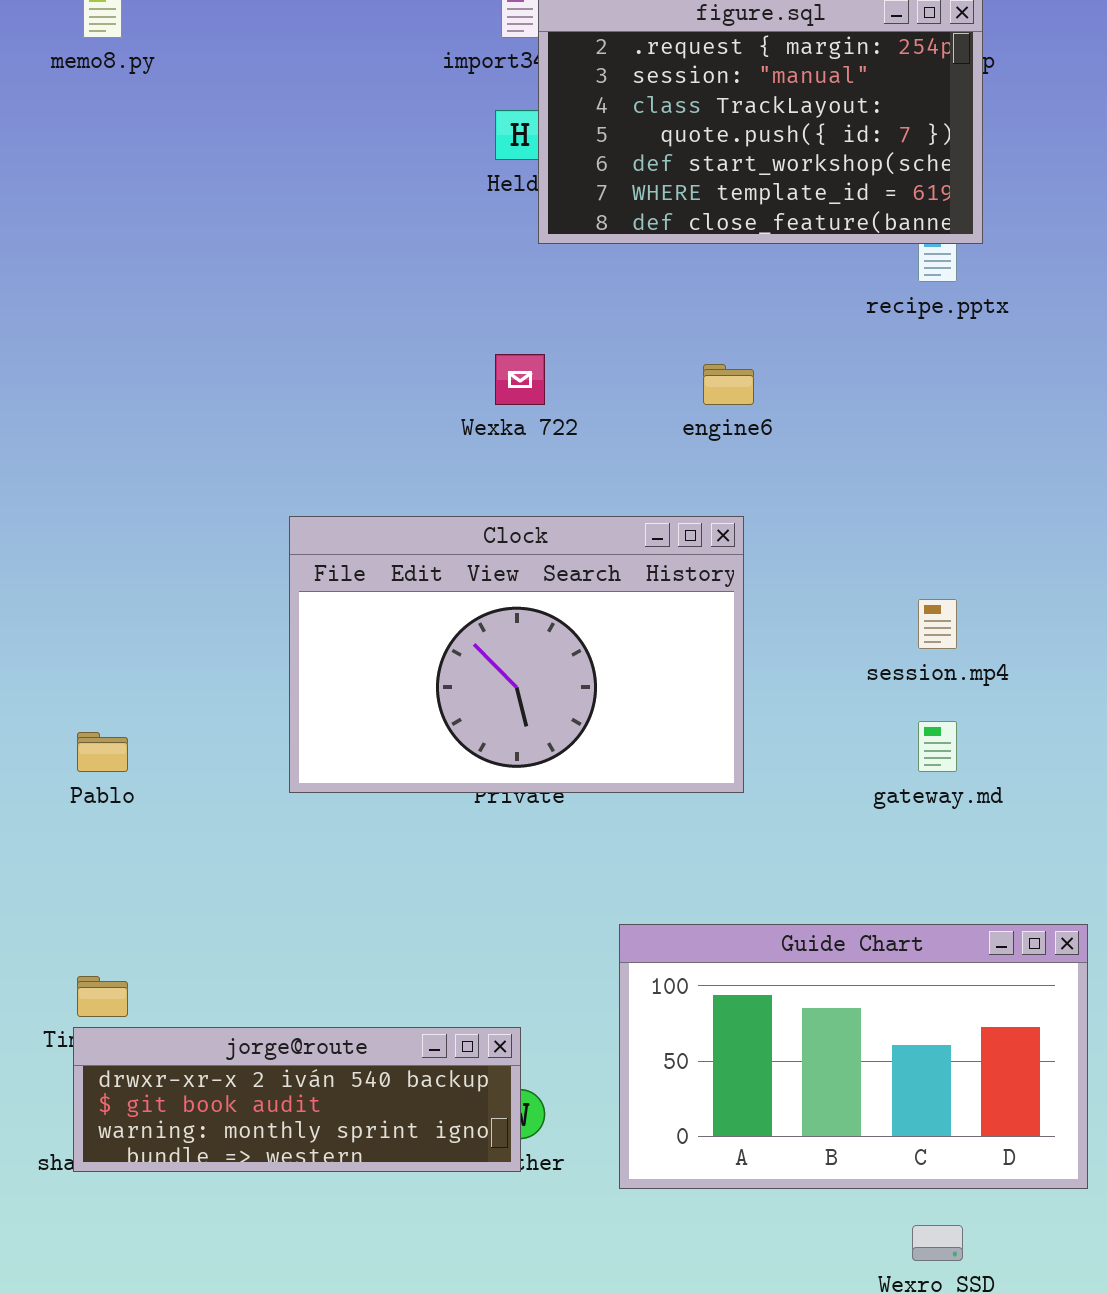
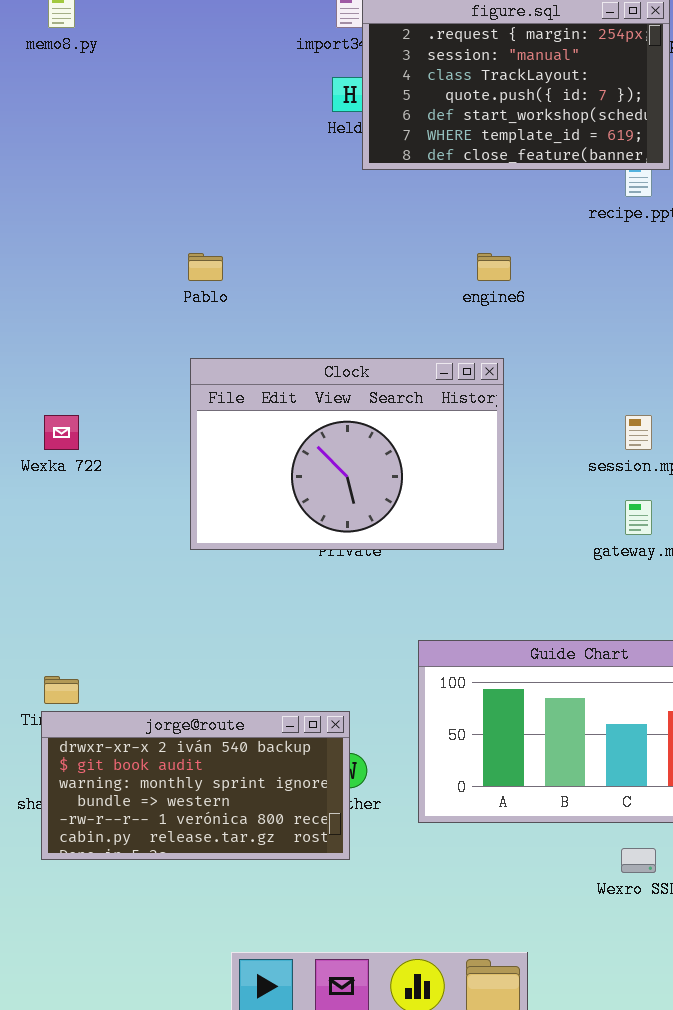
Wexka 722: [495,354,545,405] -> [44,415,79,450], moved
Pablo: [77,732,128,772] -> [188,253,223,281], moved
jorge@route: [73,1027,521,1172] -> [41,711,350,860], resized

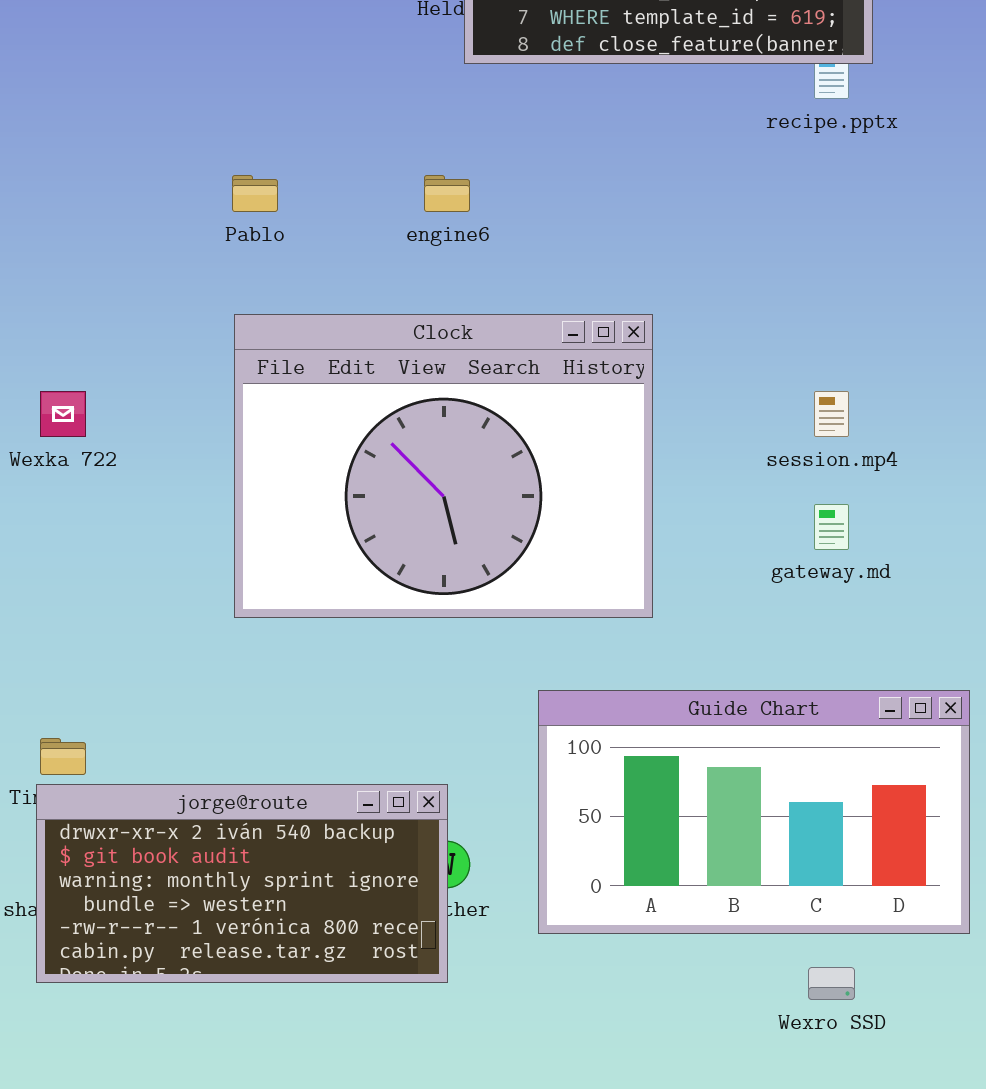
engine6: [477,253,511,281] -> [424,175,470,212], moved
Clock: [190,358,504,550] -> [234,314,653,618], resized

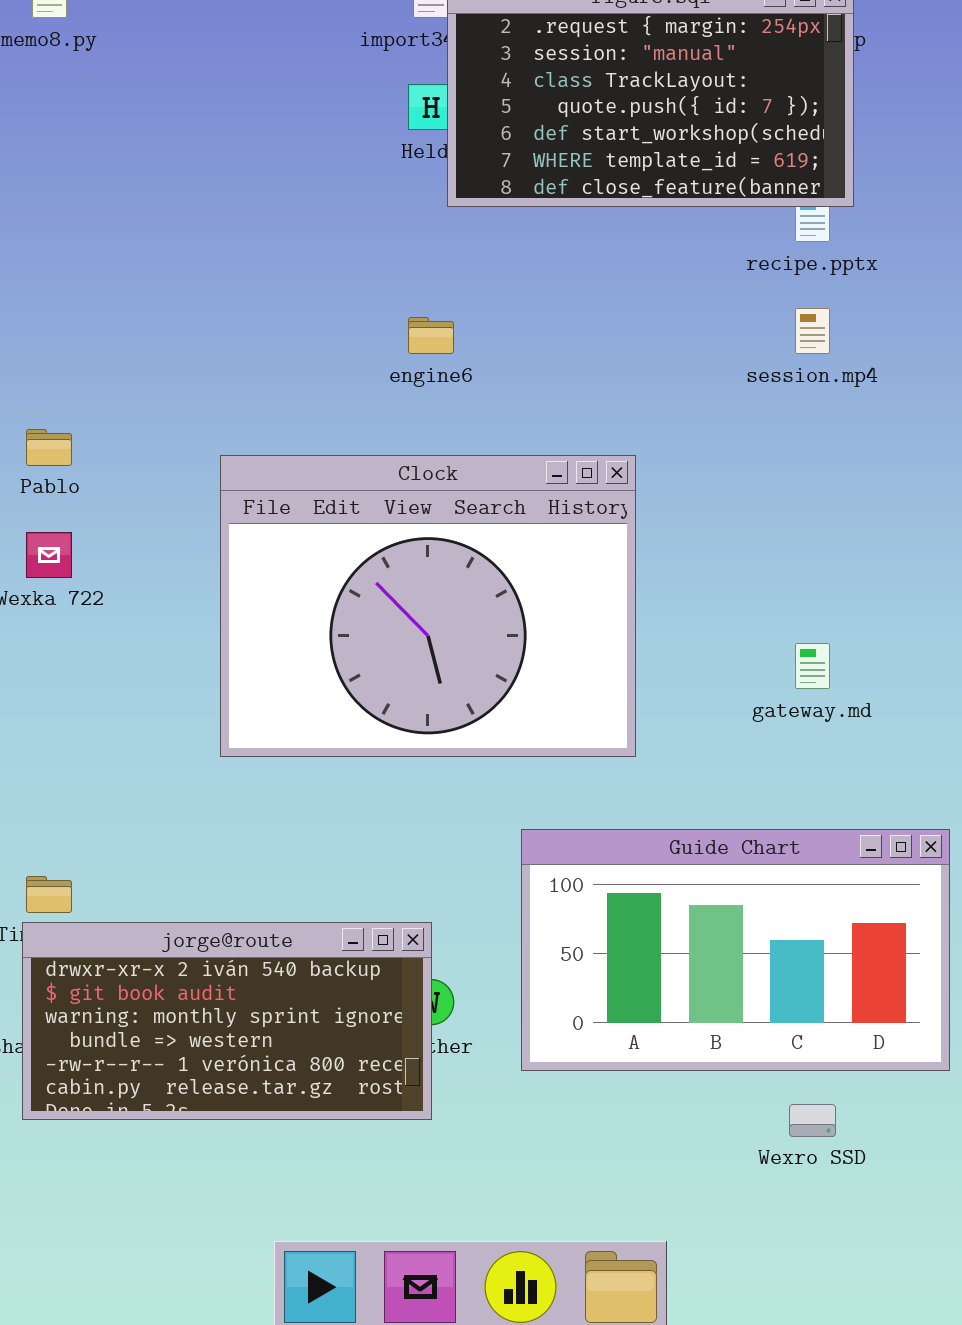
Pablo: [232,175,278,212] -> [26,429,72,466], moved
session.mp4: [814,391,849,437] -> [795,308,830,354], moved

